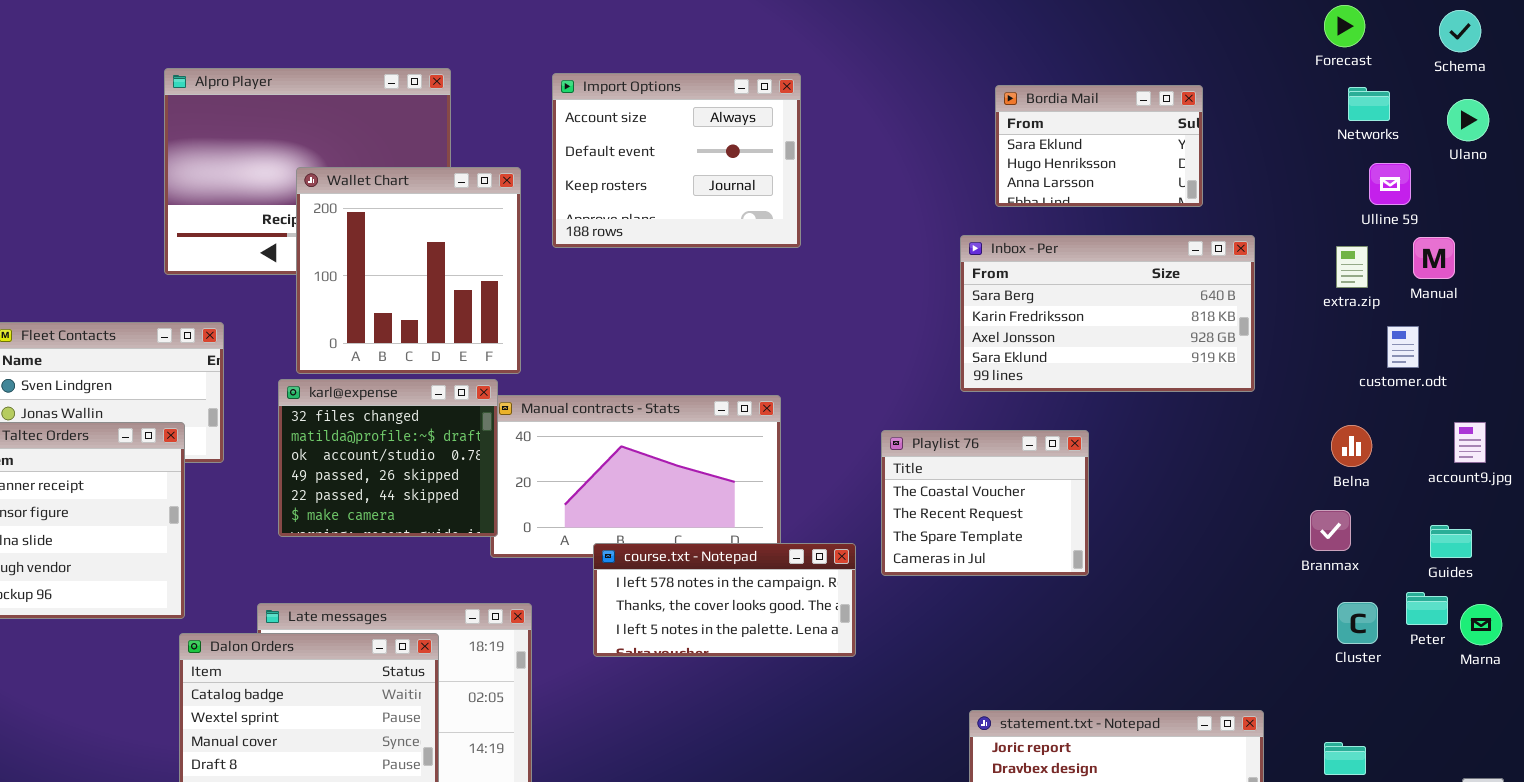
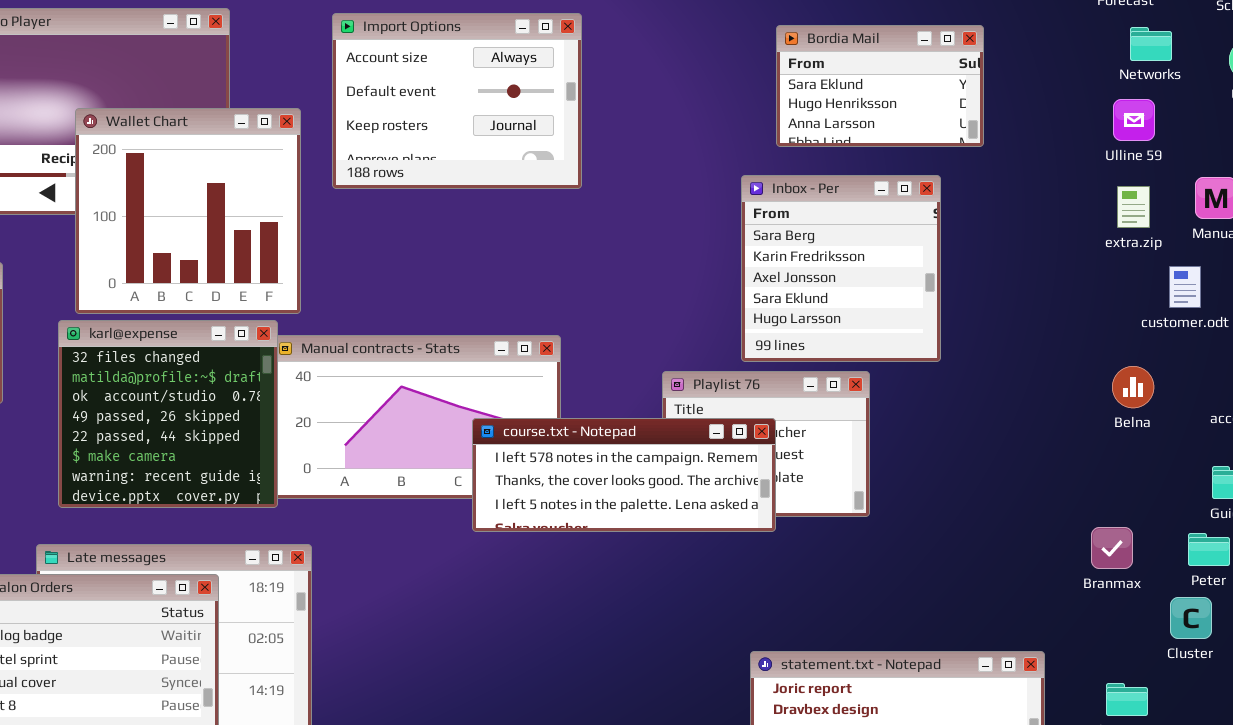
Ulline 59: [1369,163,1411,205] -> [1113,99,1155,141], moved
Inbox - Per: [960,235,1255,392] -> [741,175,941,362], resized
karl@expense: [278,379,498,537] -> [58,320,278,508], resized
Branmax: [1310,510,1351,551] -> [1091,527,1133,569], moved
course.txt - Notepad: [593,543,856,657] -> [472,418,776,532], moved, resized
Cluster: [1337,602,1378,644] -> [1170,597,1212,639], moved

